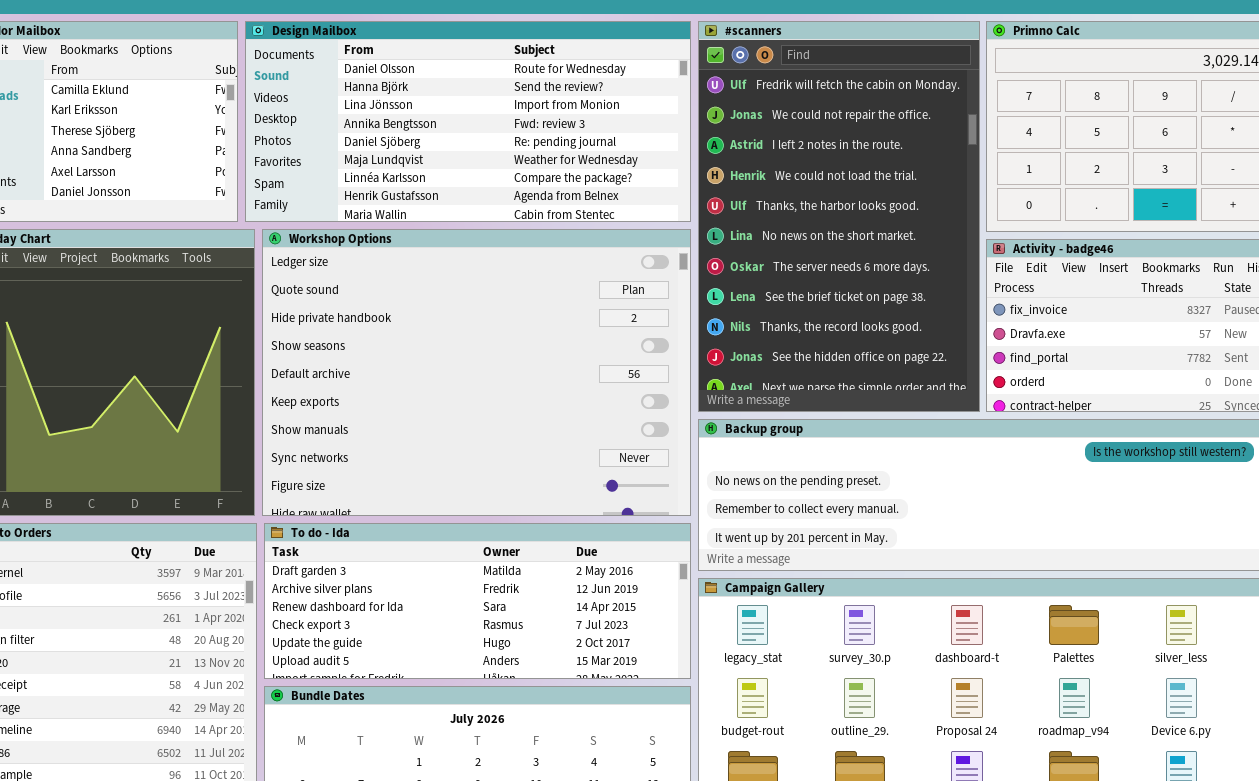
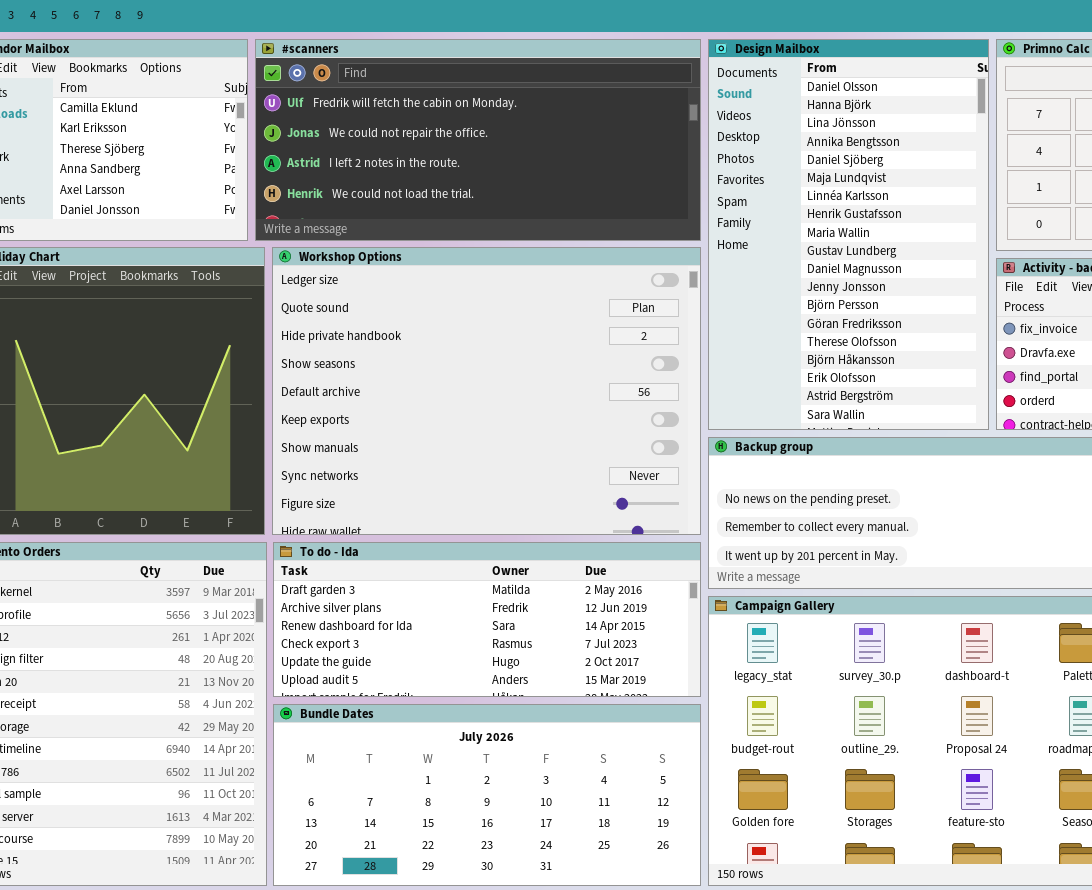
Design Mailbox: [245,21,691,222] -> [708,39,989,430], moved, resized
#scanners: [698,21,980,412] -> [255,39,701,241], moved, resized

